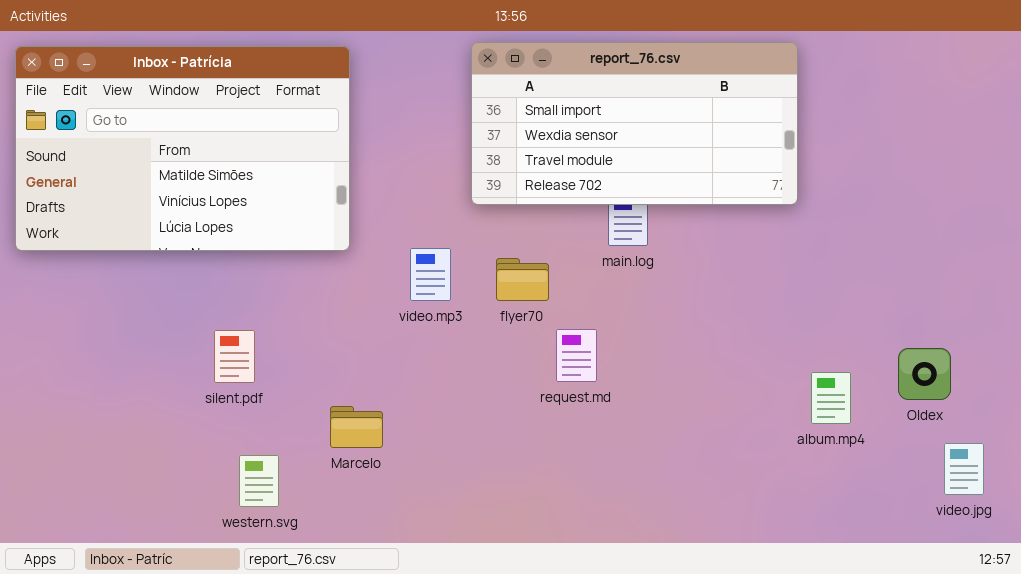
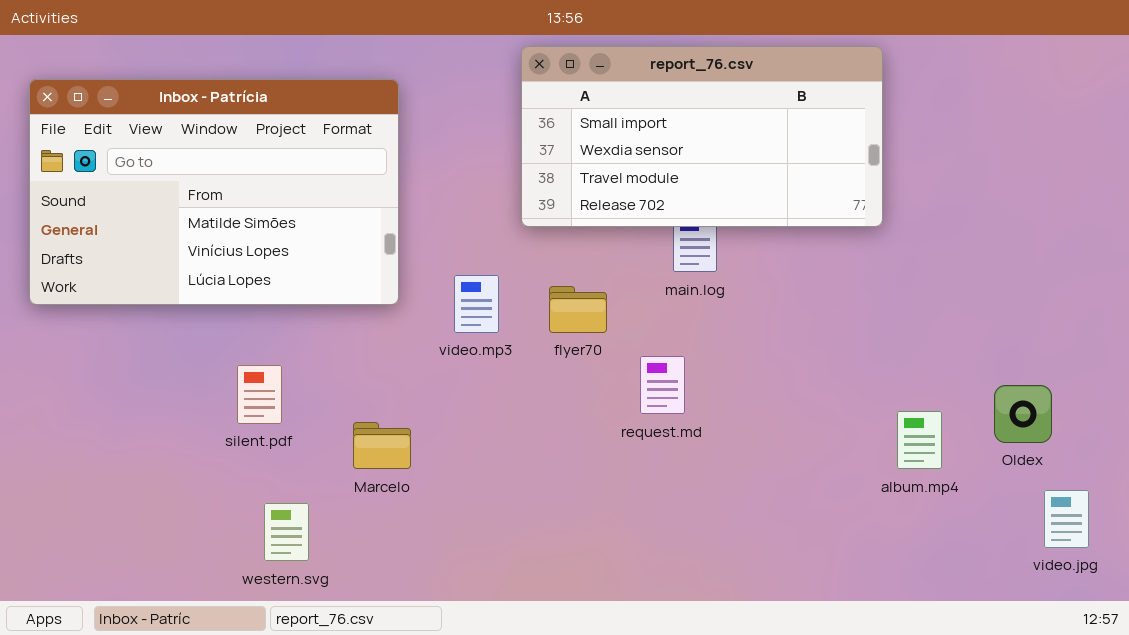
Inbox - Patrícia: [15,46,350,251] -> [29,79,399,305], moved
request.md: [556,329,597,382] -> [640,356,685,414], moved
Marcelo: [330,406,383,448] -> [353,422,411,469], moved

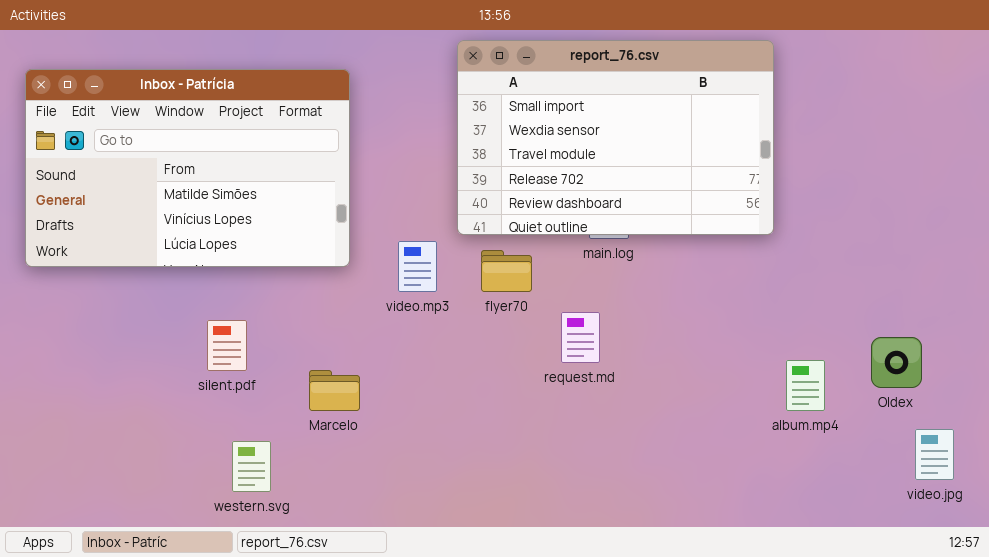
report_76.csv: [521,46,883,227] -> [457,40,774,235], resized

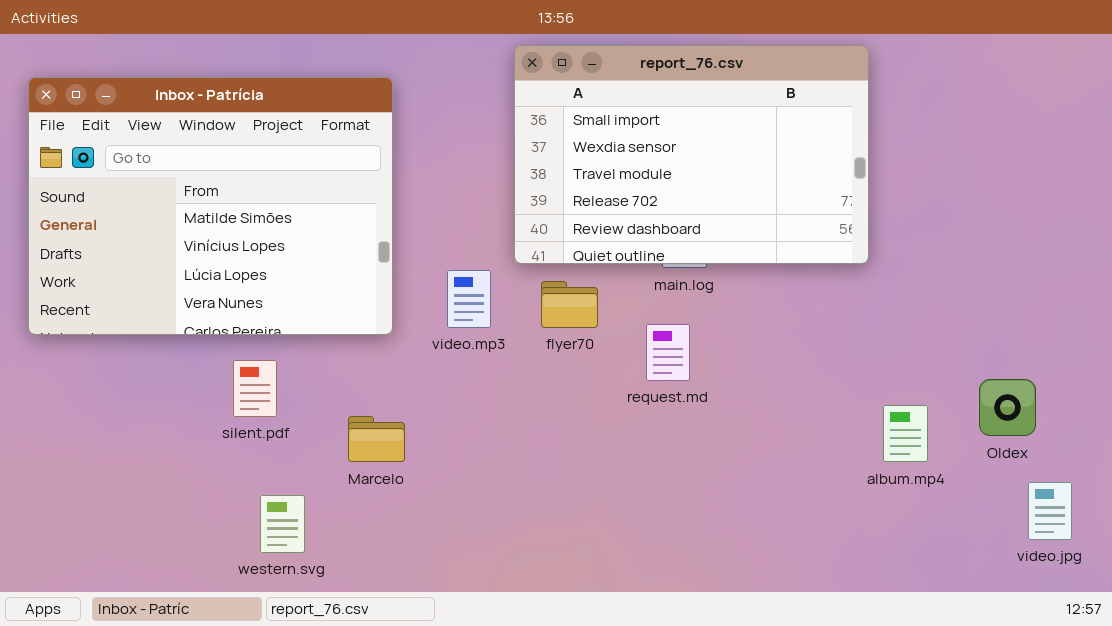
Inbox - Patrícia: [25,69,350,267] -> [28,77,393,335], resized
request.md: [561,312,600,363] -> [646,324,690,381], moved

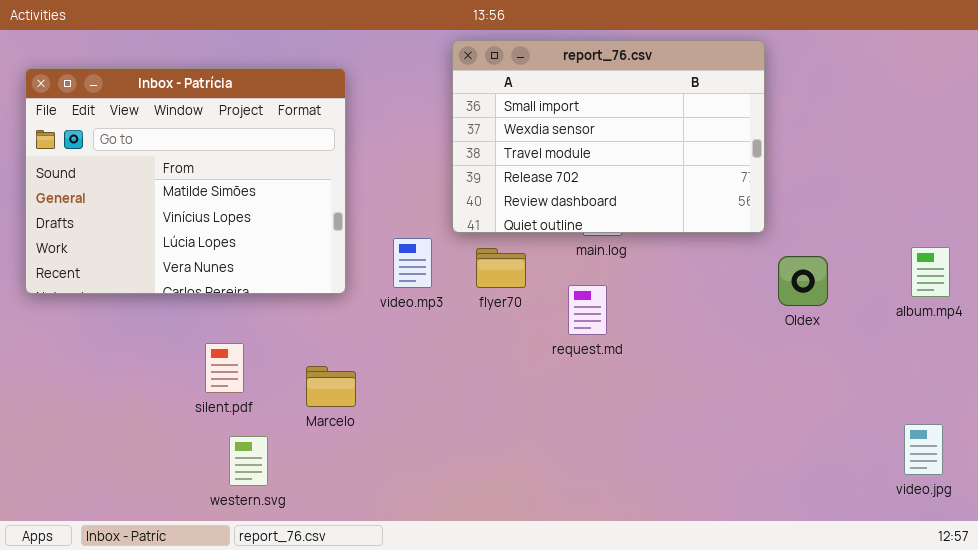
silent.pdf: [233,360,277,417] -> [205,343,244,393], moved
Oldex: [979,379,1036,436] -> [778,256,828,306], moved
album.mp4: [883,405,928,462] -> [911,247,950,297], moved

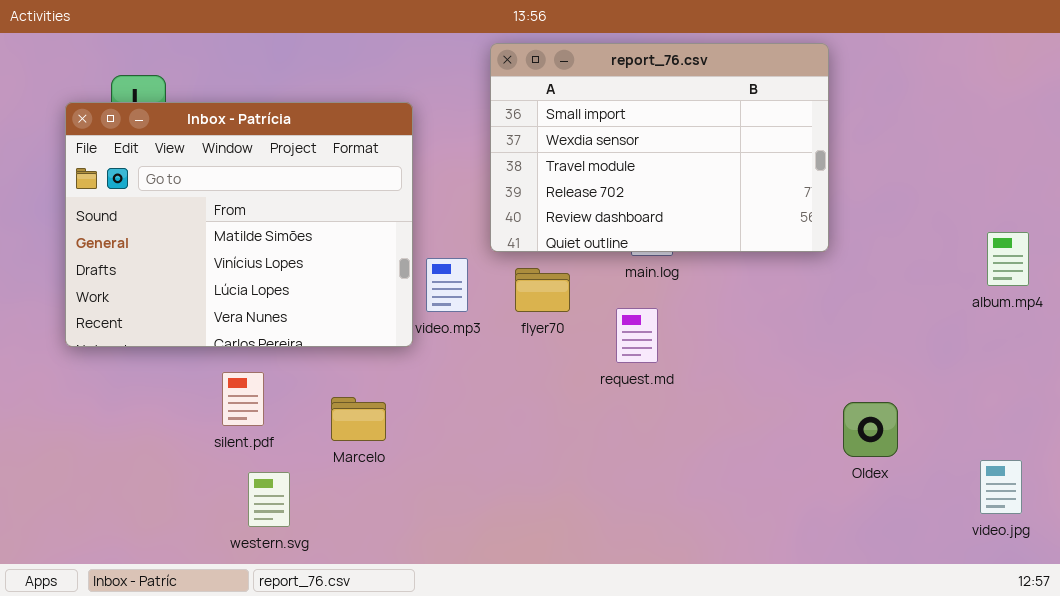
Inbox - Patrícia: [25,68,346,294] -> [65,102,413,347], moved
album.mp4: [911,247,950,297] -> [987,232,1029,286], moved
Oldex: [778,256,828,306] -> [843,402,898,457], moved

